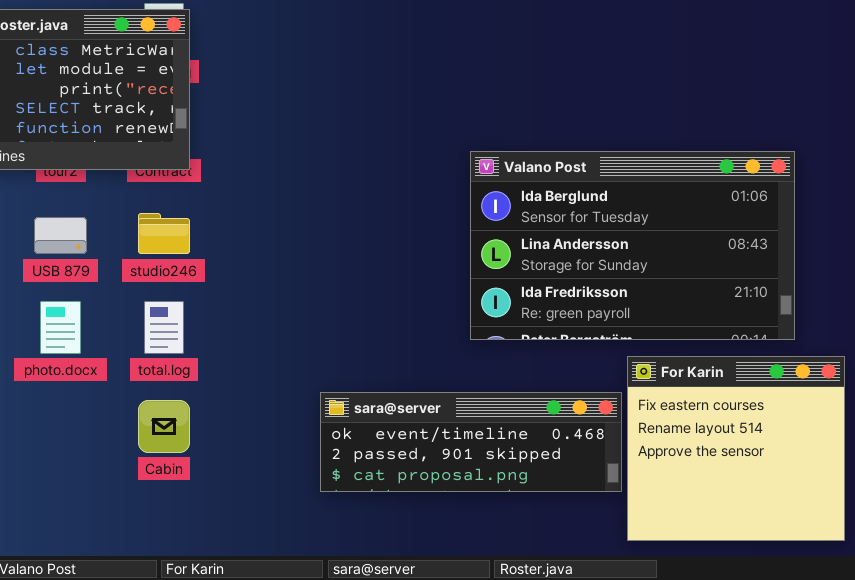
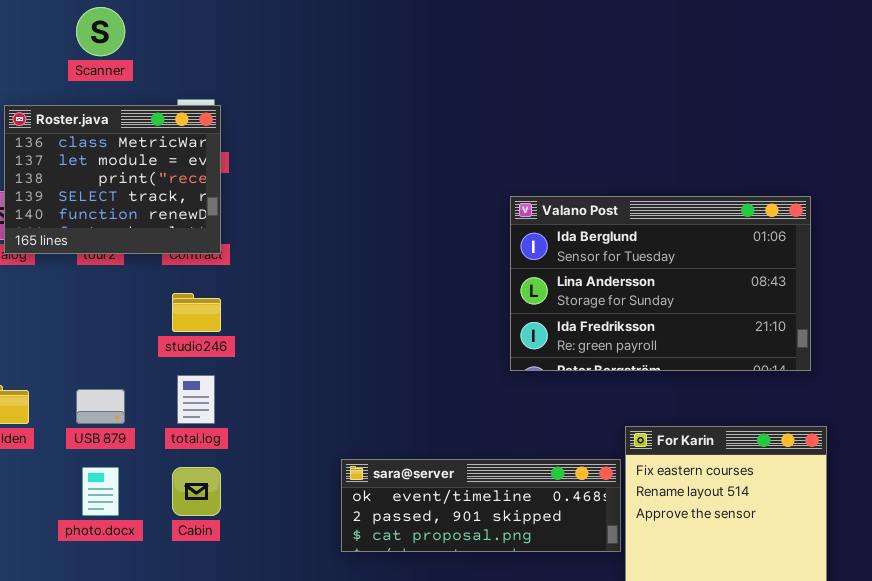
Valano Post: [470,151,795,340] -> [510,196,811,371], moved
USB 879: [34,217,87,254] -> [76,389,125,424], moved
photo.docx: [40,301,81,354] -> [82,467,119,516], moved

